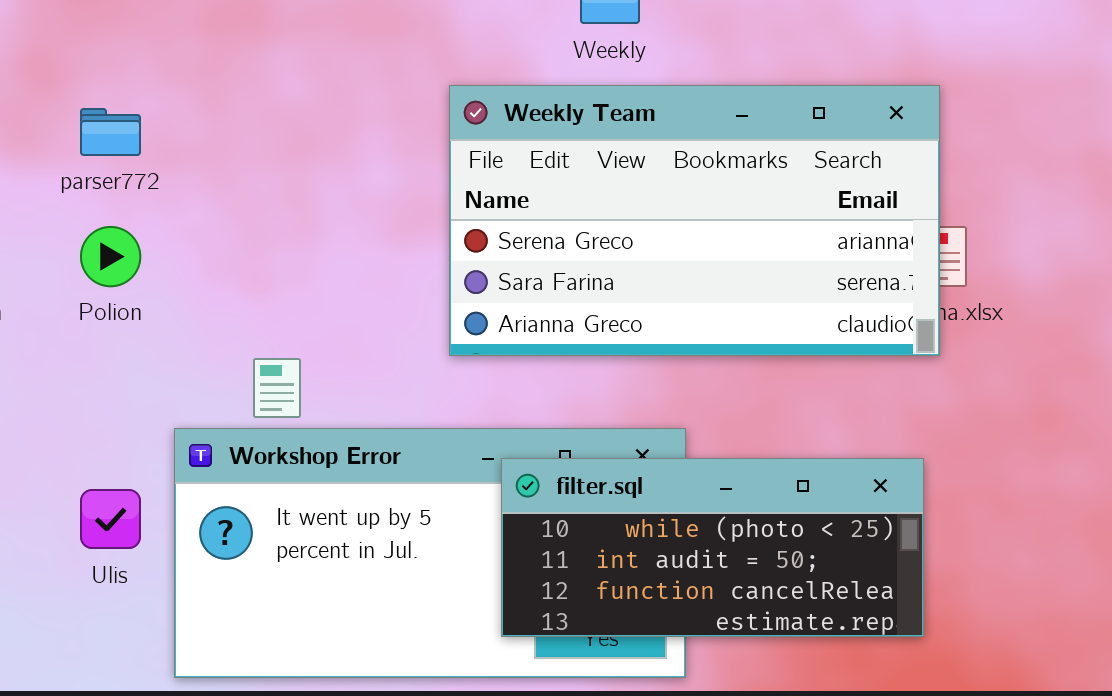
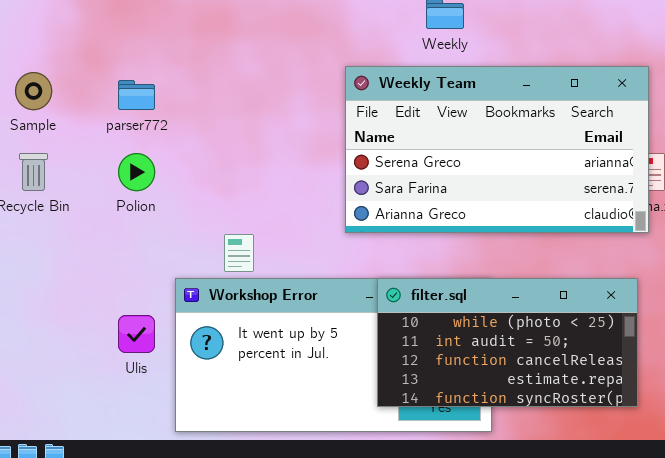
filter.sql: [501,458,924,637] -> [377,278,638,407], resized

